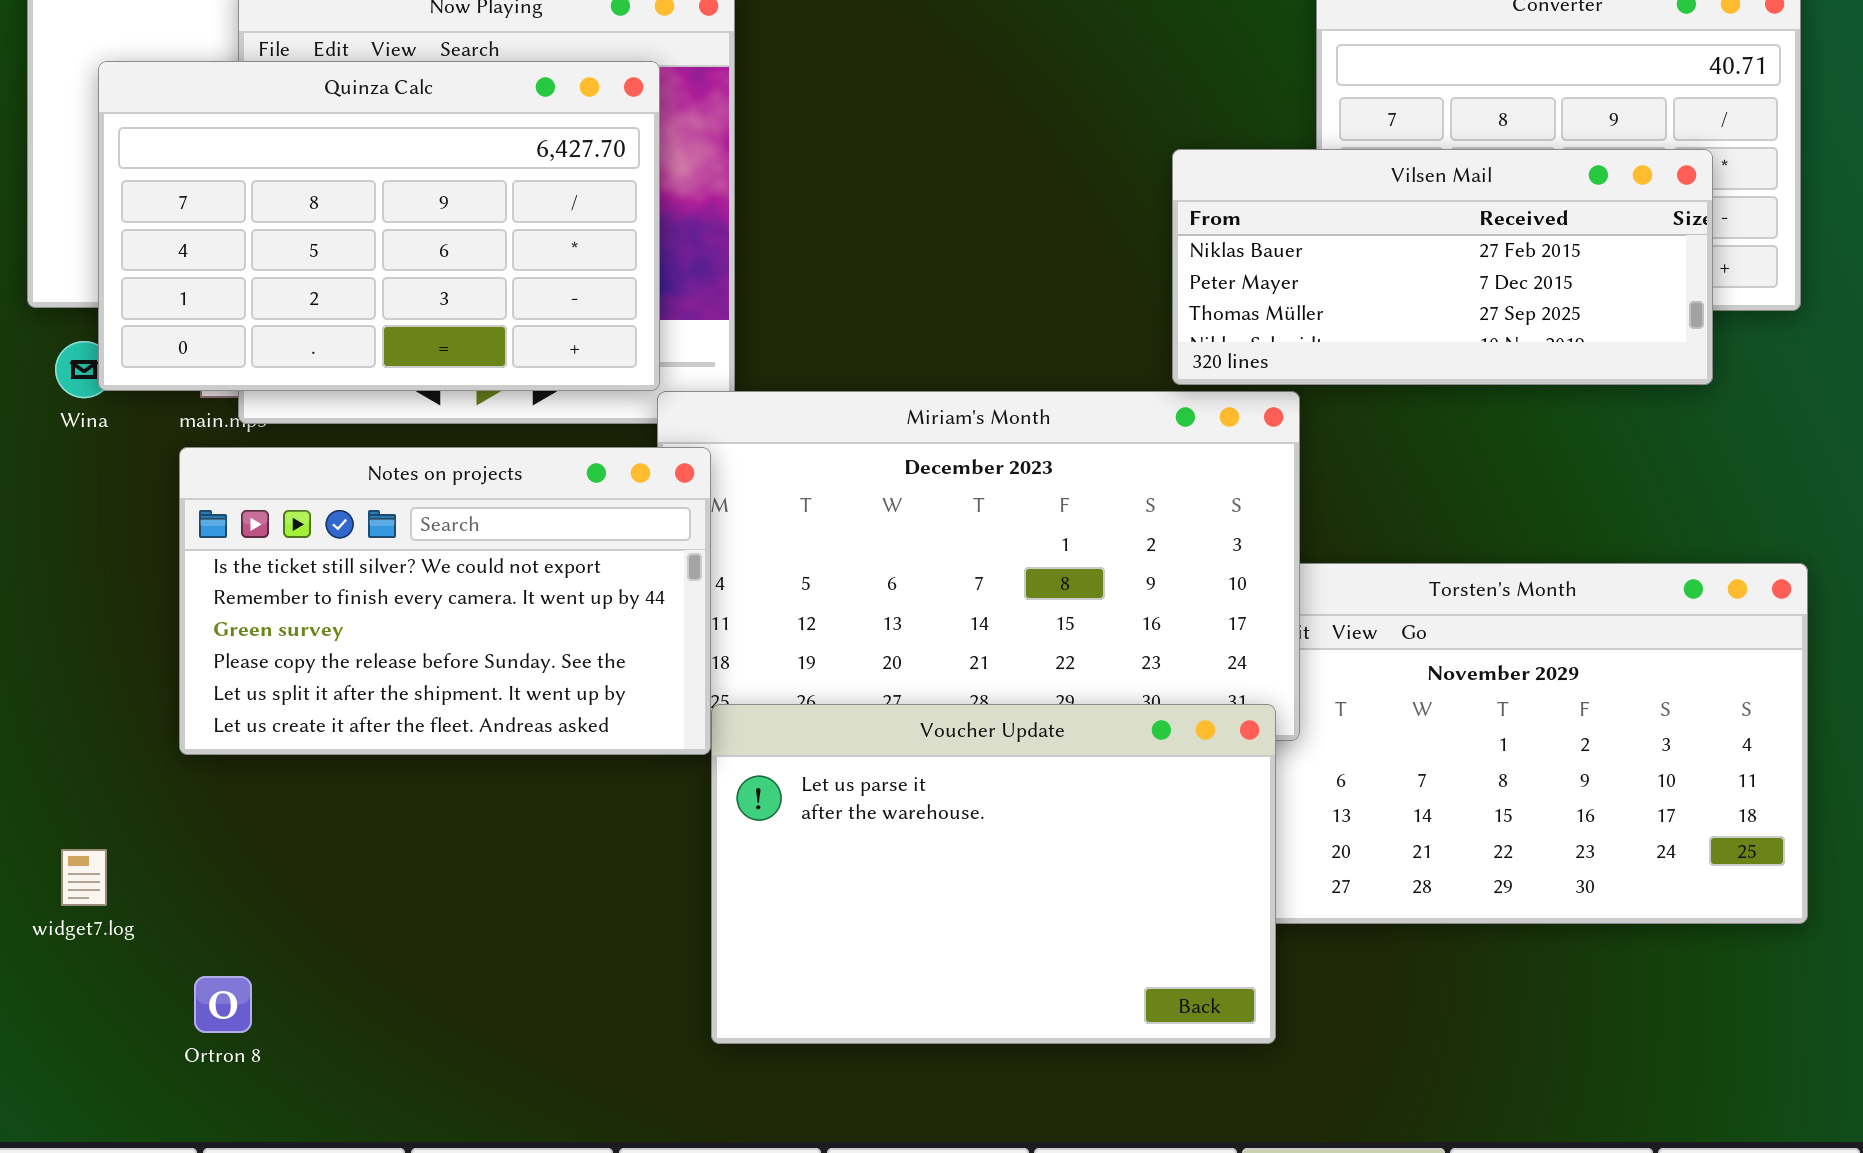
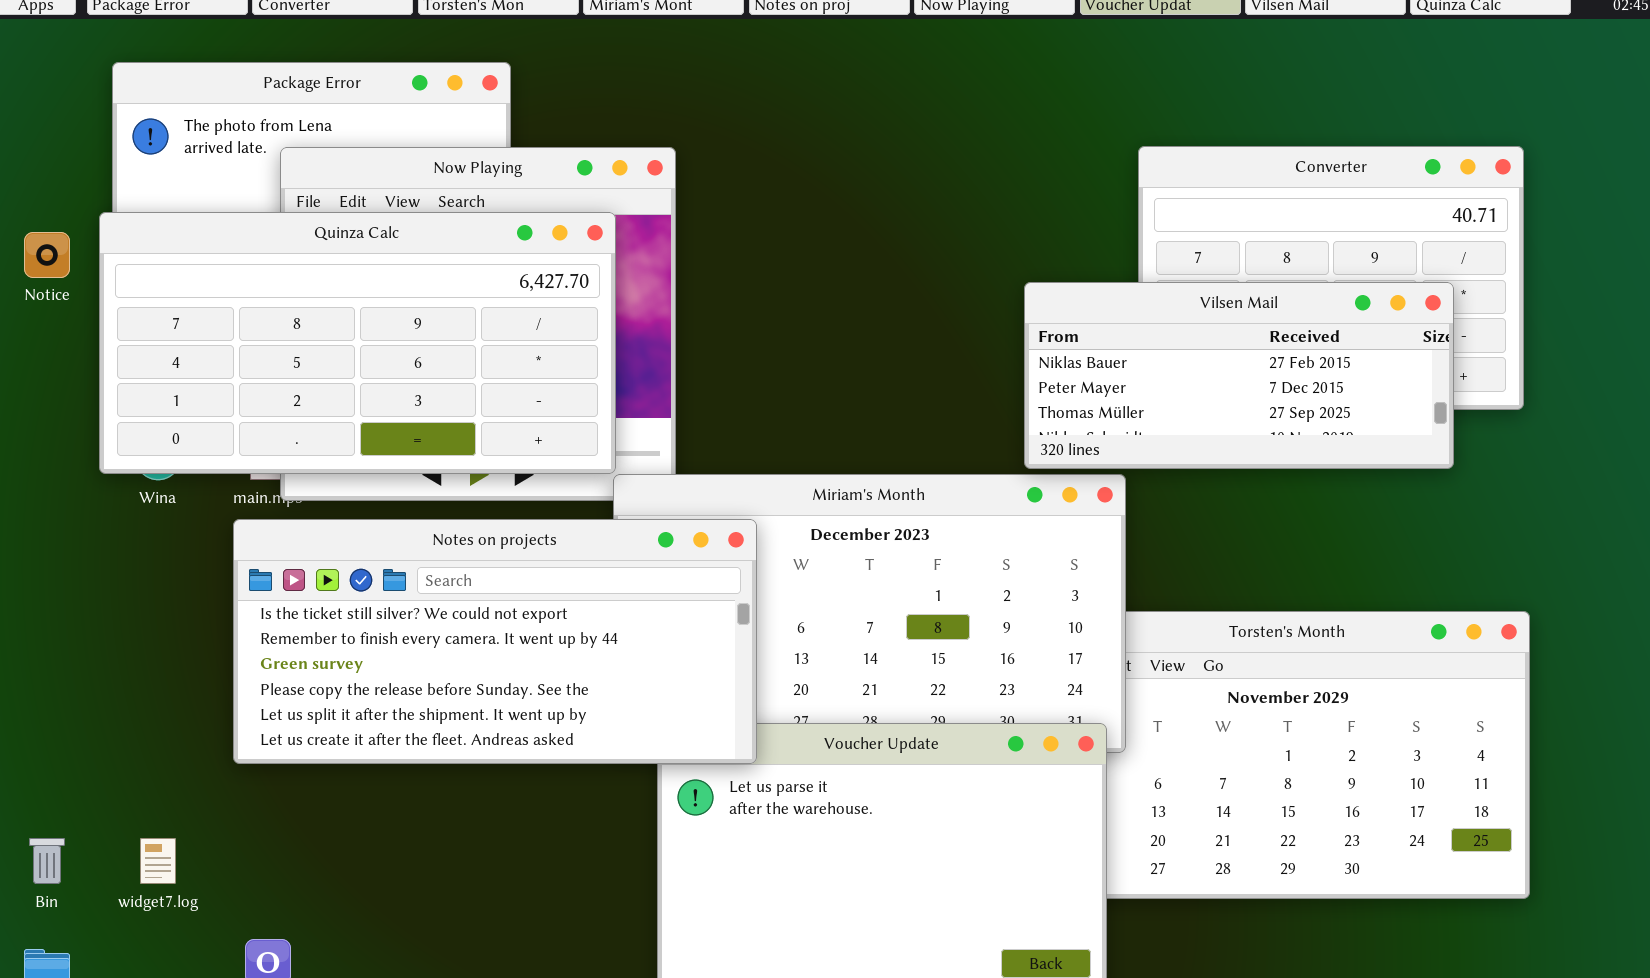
Quinza Calc: [98,61,660,391] -> [99,212,616,474], resized
Notes on projects: [179,447,711,755] -> [233,519,757,764], resized

